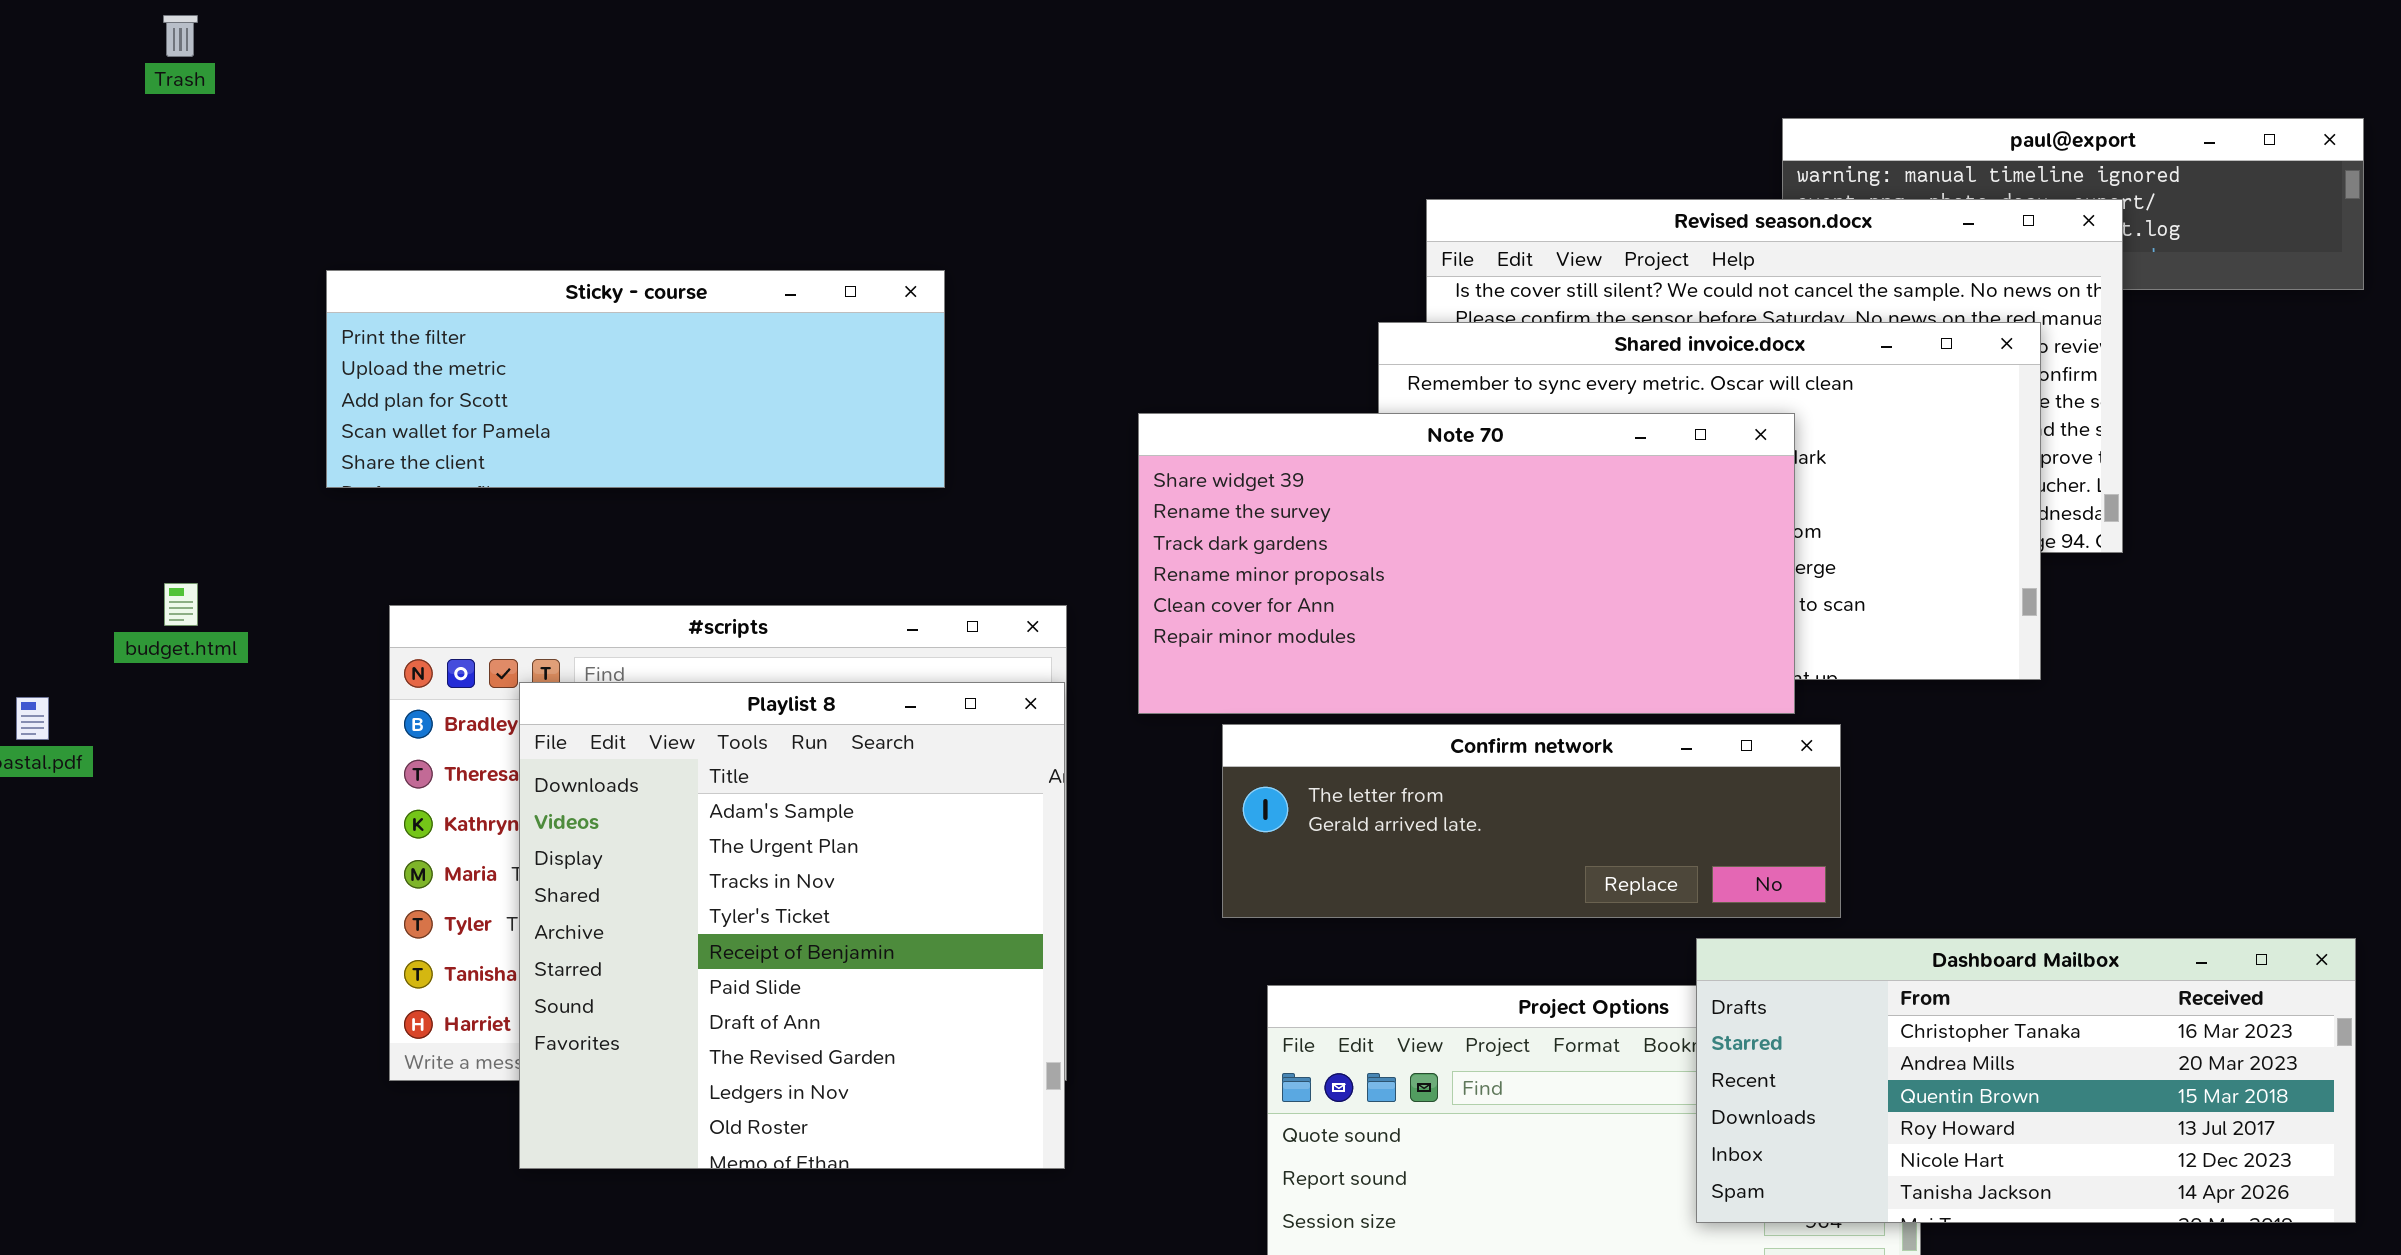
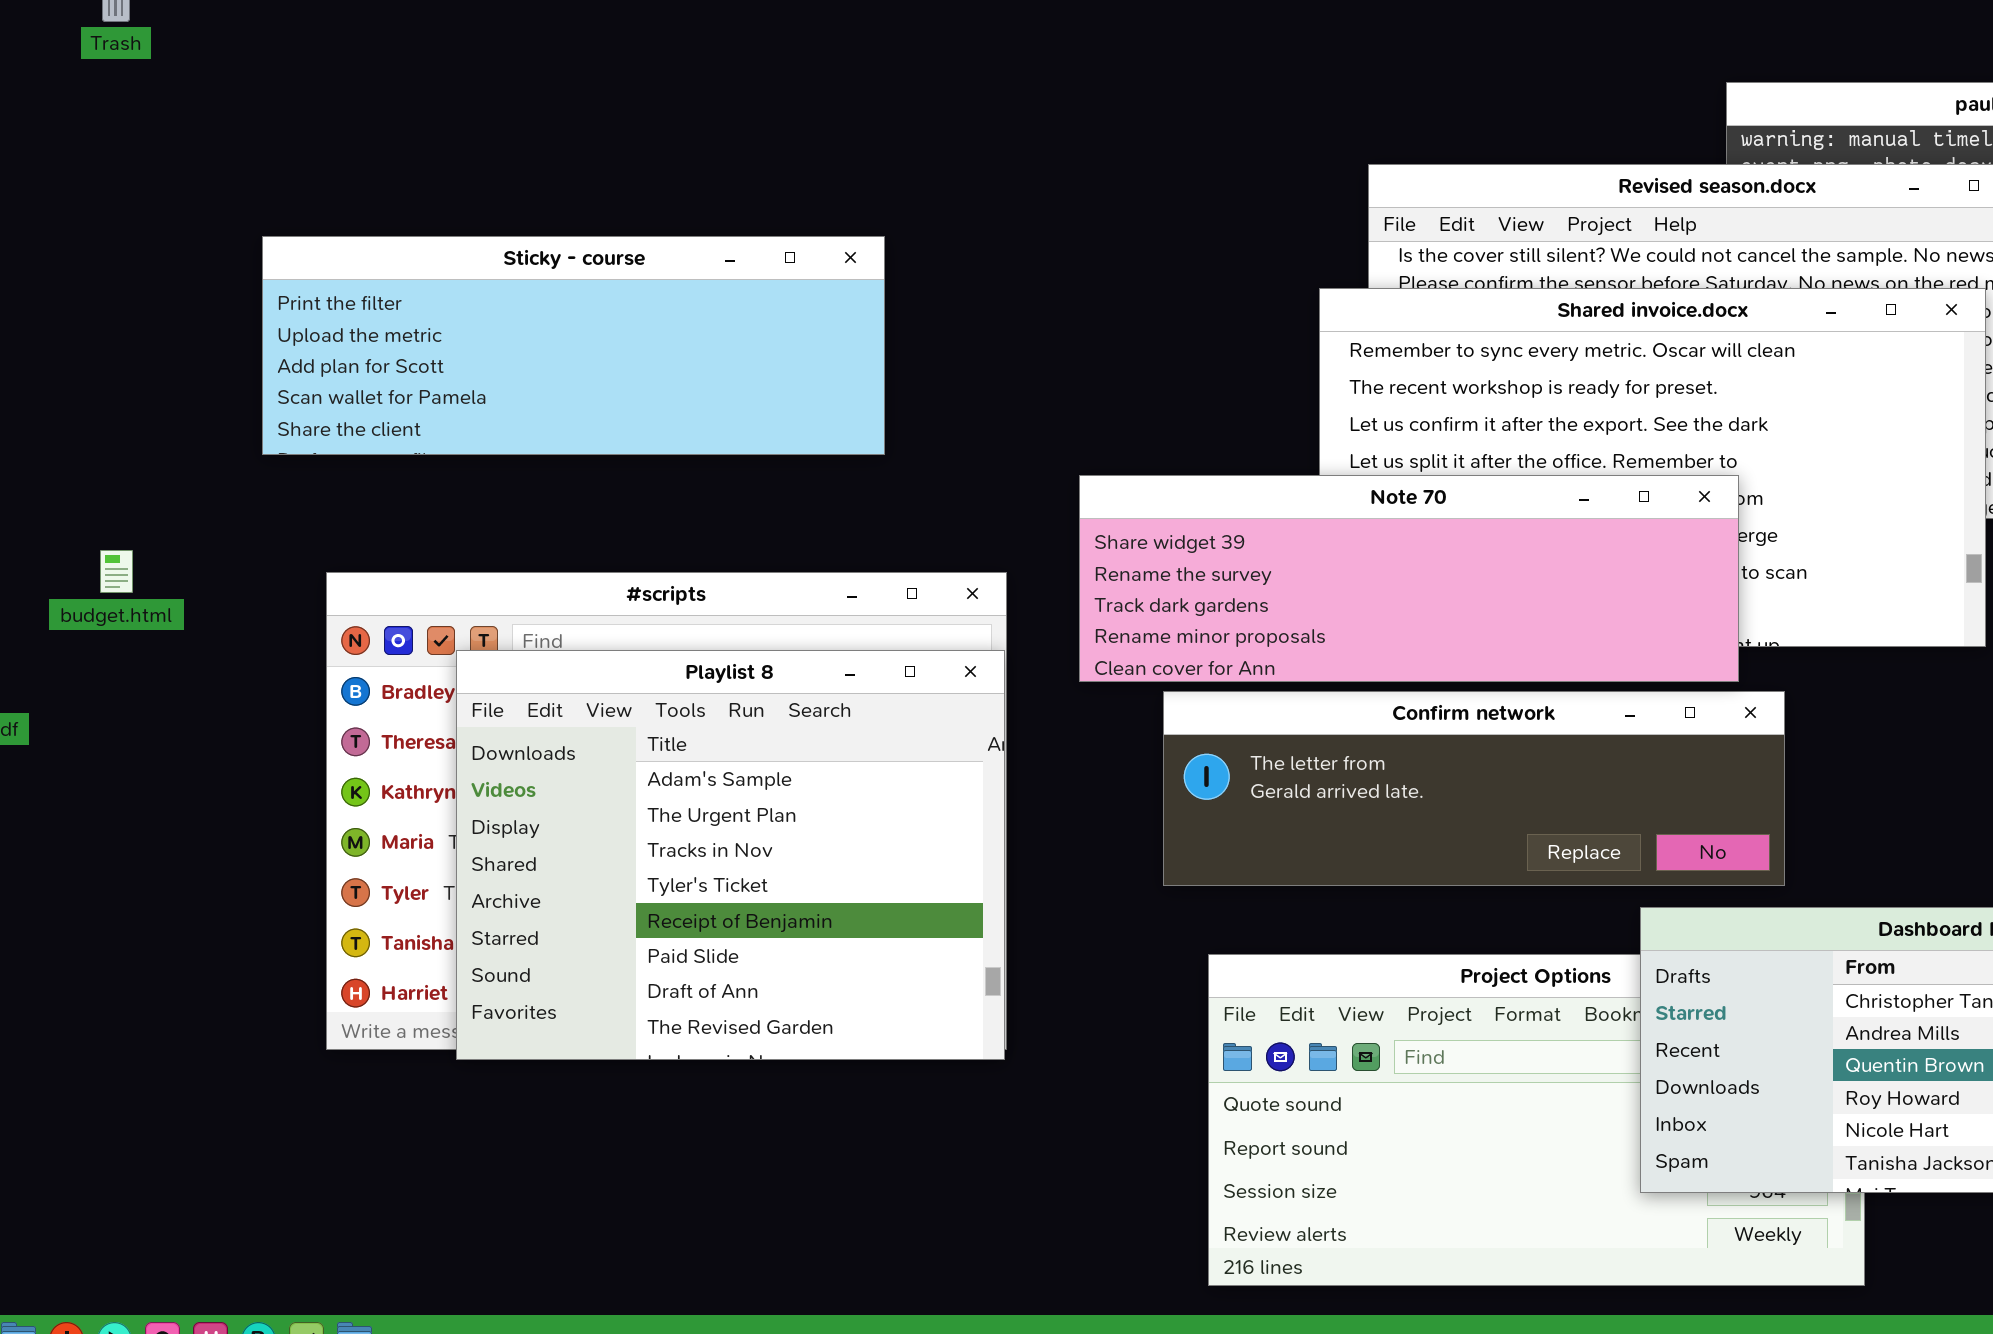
Note 70: [1138,413,1795,714] -> [1079,475,1739,682], resized
Playlist 8: [519,682,1065,1169] -> [456,650,1005,1060], resized

